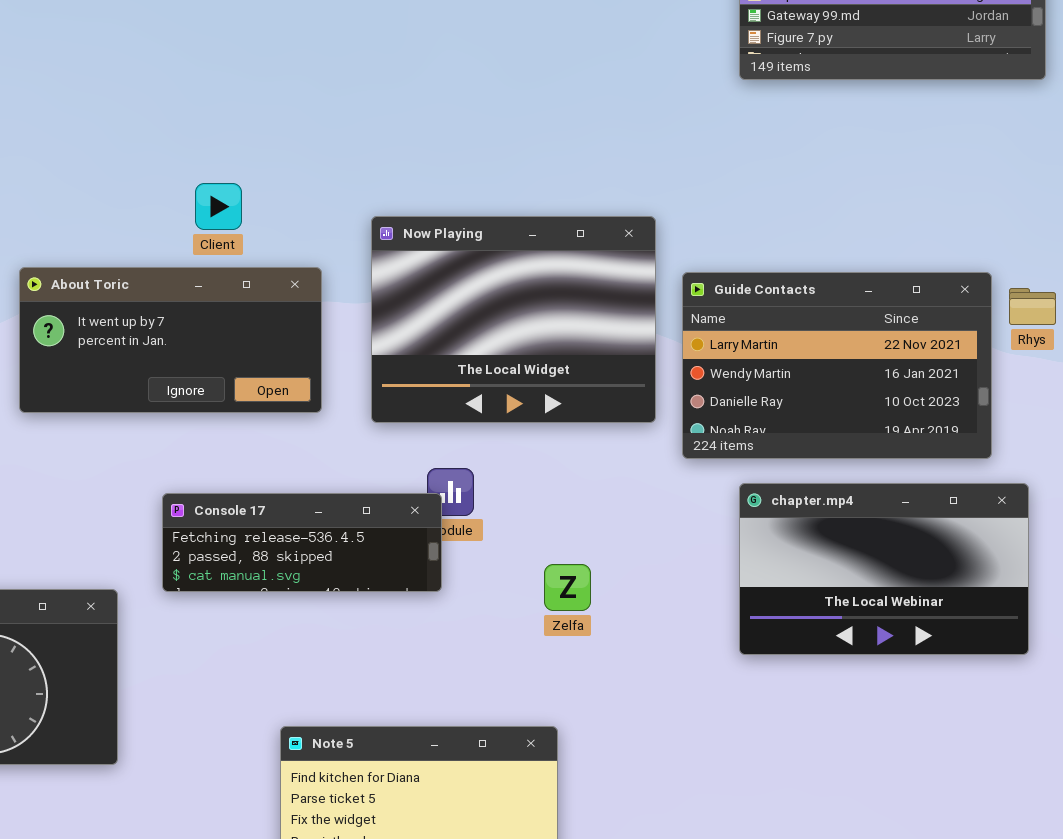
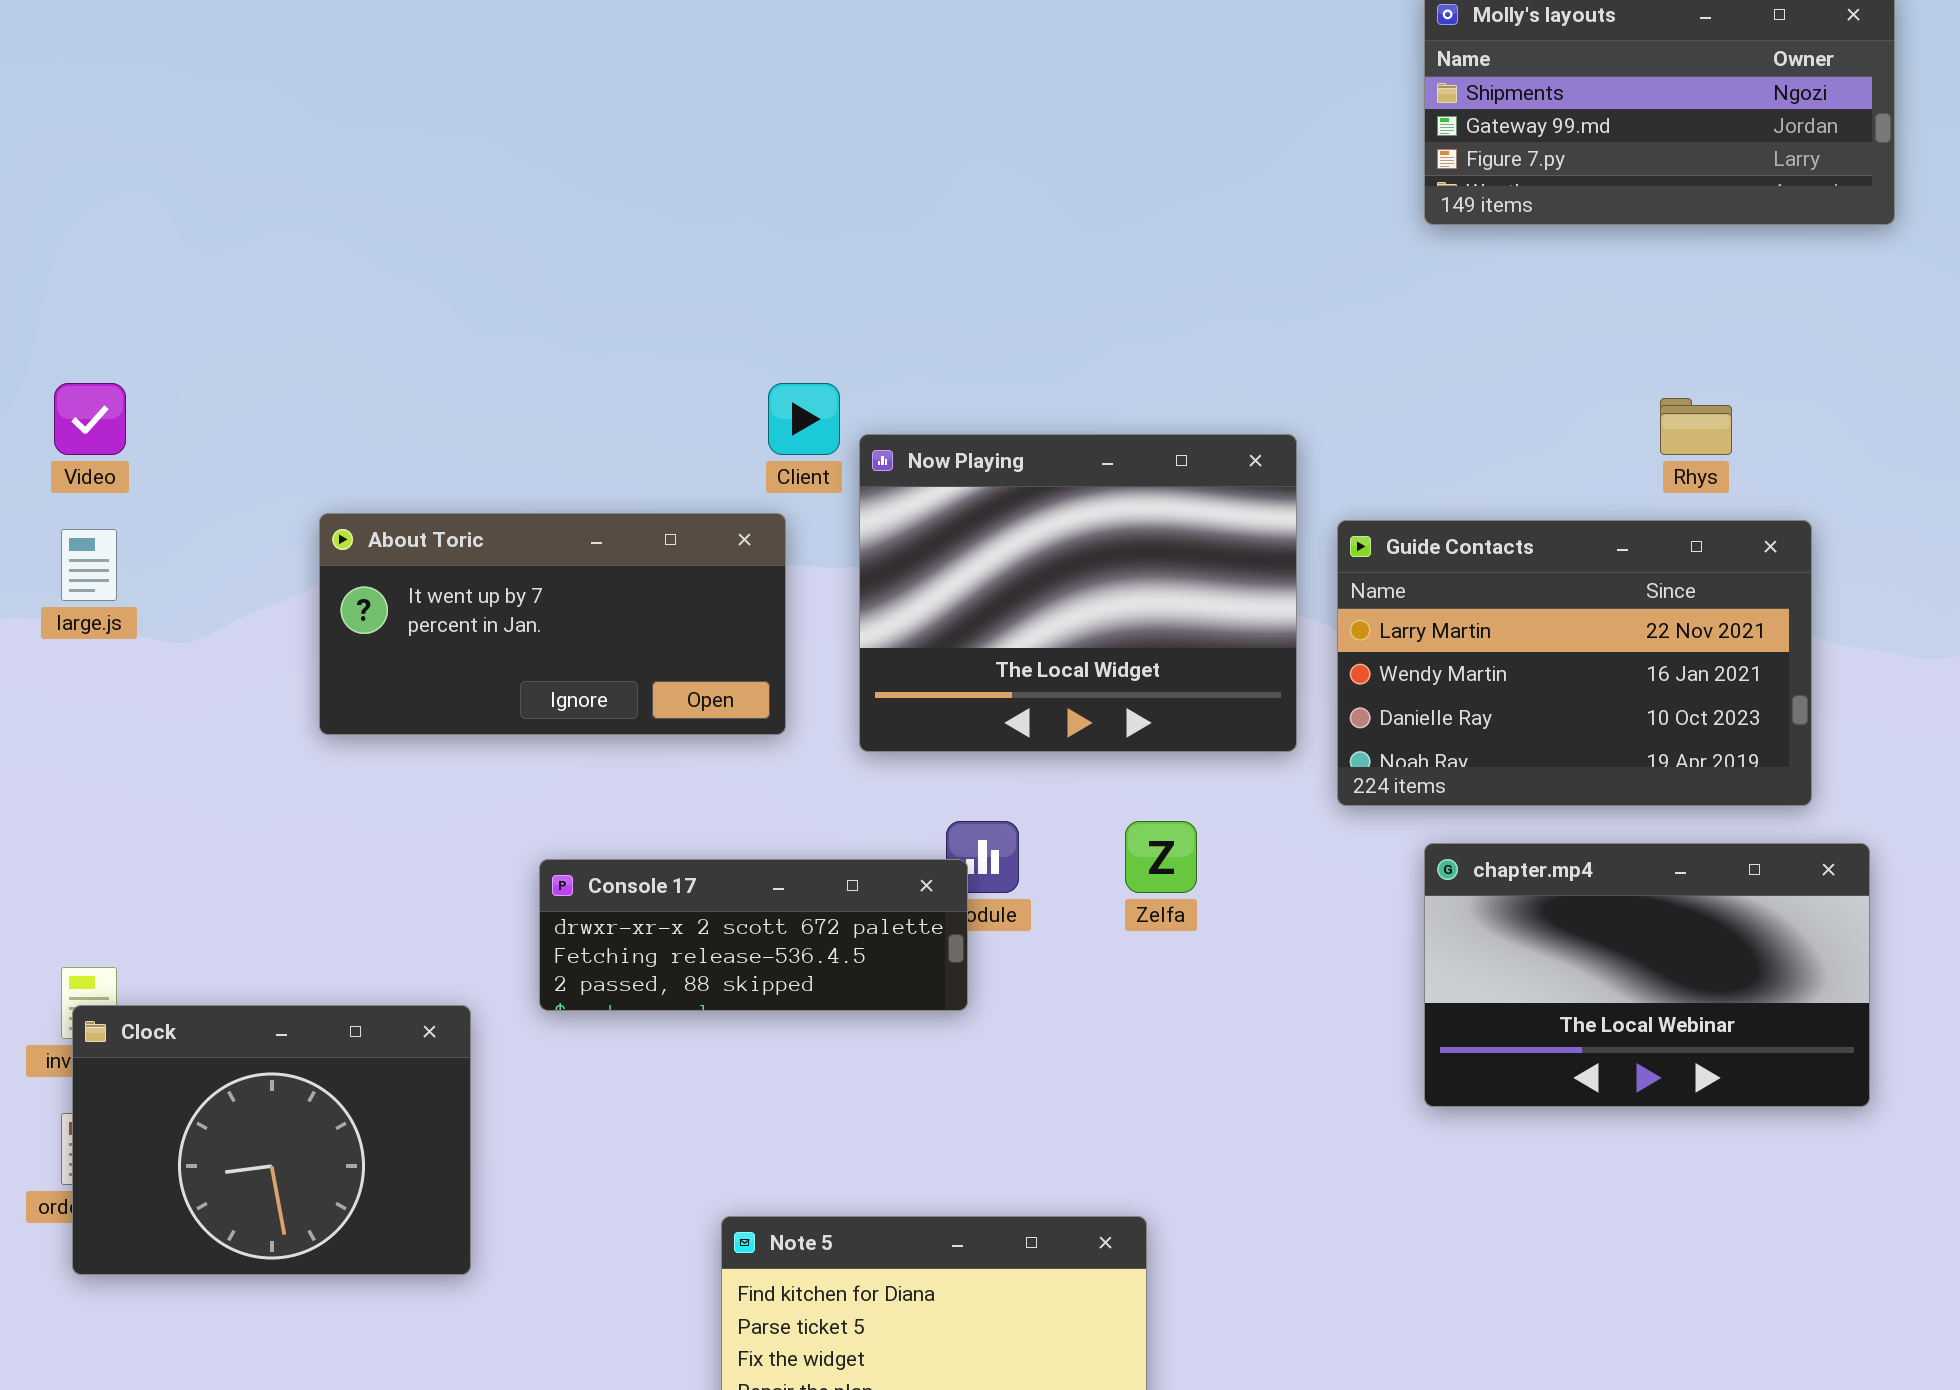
Client: [195,183,242,230] -> [768,383,840,455], moved
Rhys: [1009,288,1056,325] -> [1660,398,1732,455], moved
Console 17: [162,493,442,592] -> [539,859,968,1011], scrolled up 1 row
Zelfa: [544,564,591,611] -> [1125,821,1197,893], moved

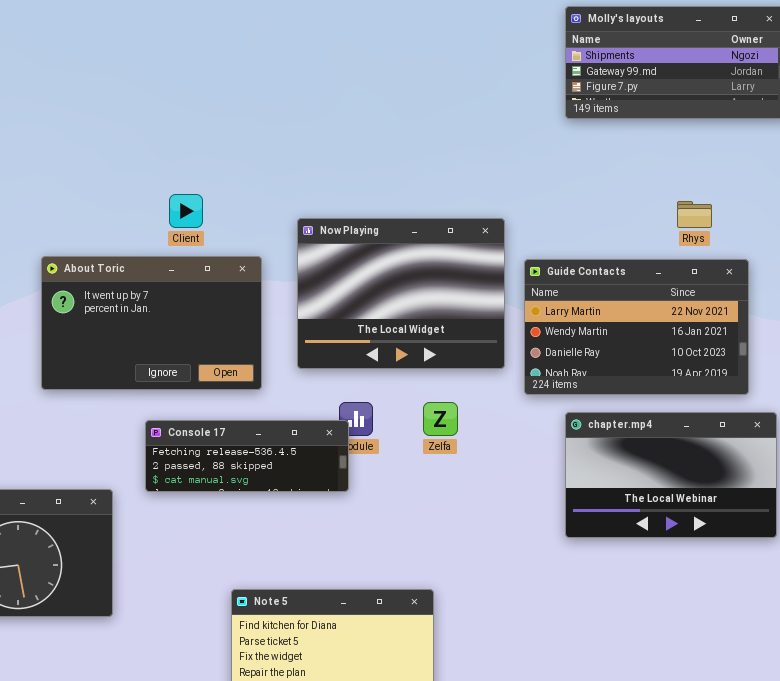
Client: [768,383,840,455] -> [169,194,203,228], moved
About Toric: [319,513,786,735] -> [41,256,262,390], resized
Console 17: [539,859,968,1011] -> [145,420,349,492], scrolled down 1 row

